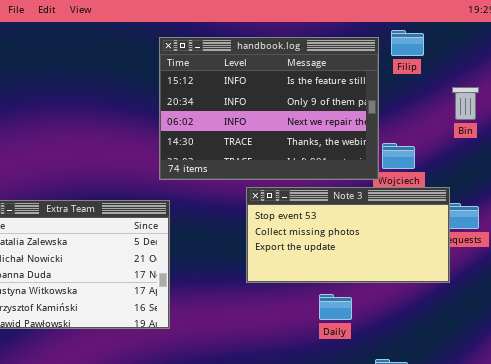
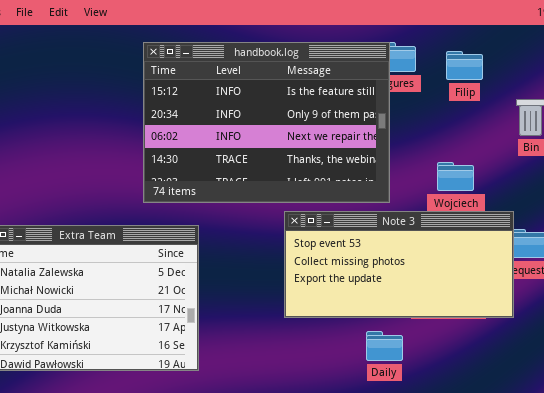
Filip: [391,30,424,56] -> [446,51,483,80], moved
handbook.log: [159,37,379,180] -> [143,42,390,203], moved

